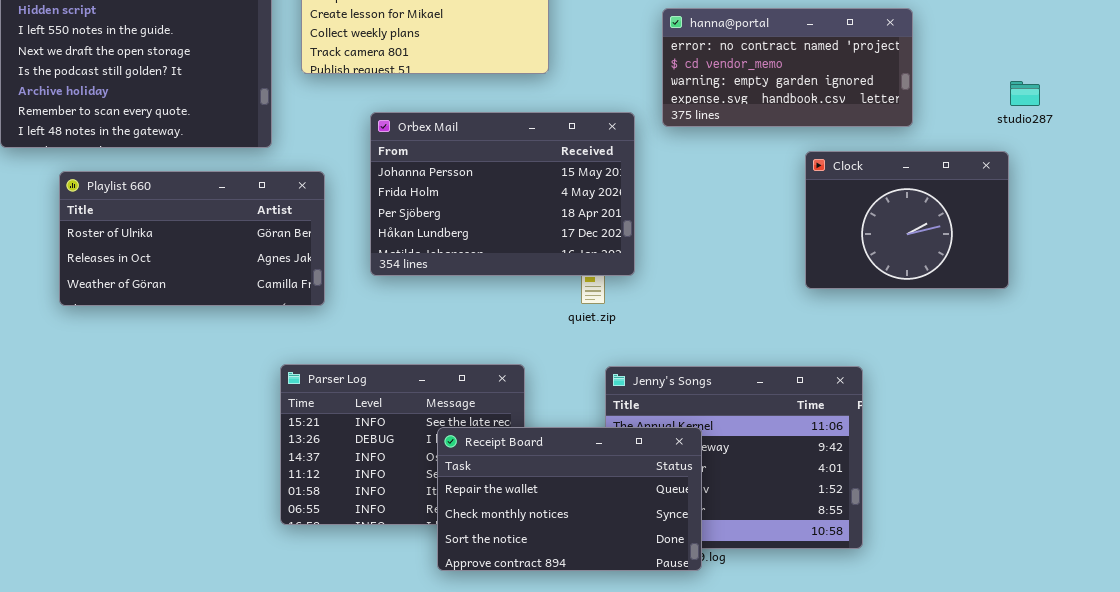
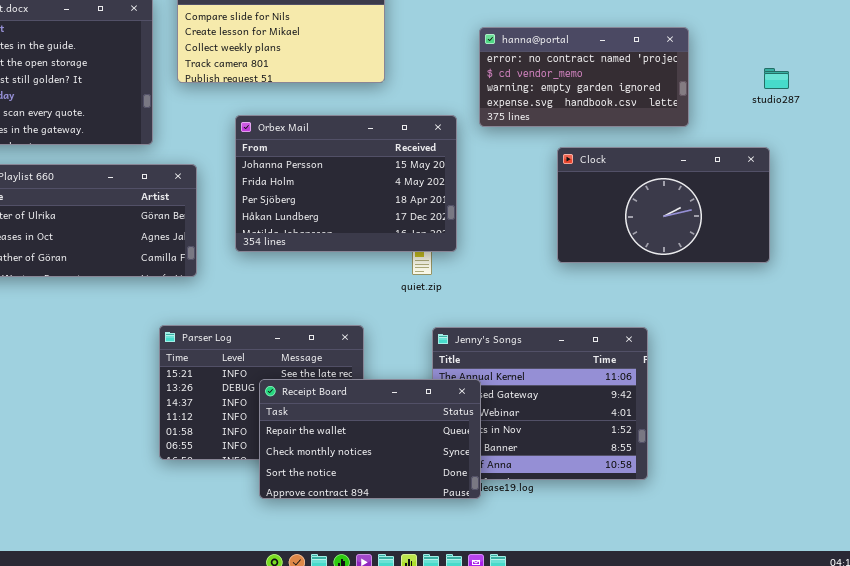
studio287: [1010,81,1040,106] -> [764,68,789,89], moved
Clock: [805,151,1009,289] -> [557,147,770,263], resized
Receipt Board: [437,427,702,571] -> [259,379,481,499], moved

